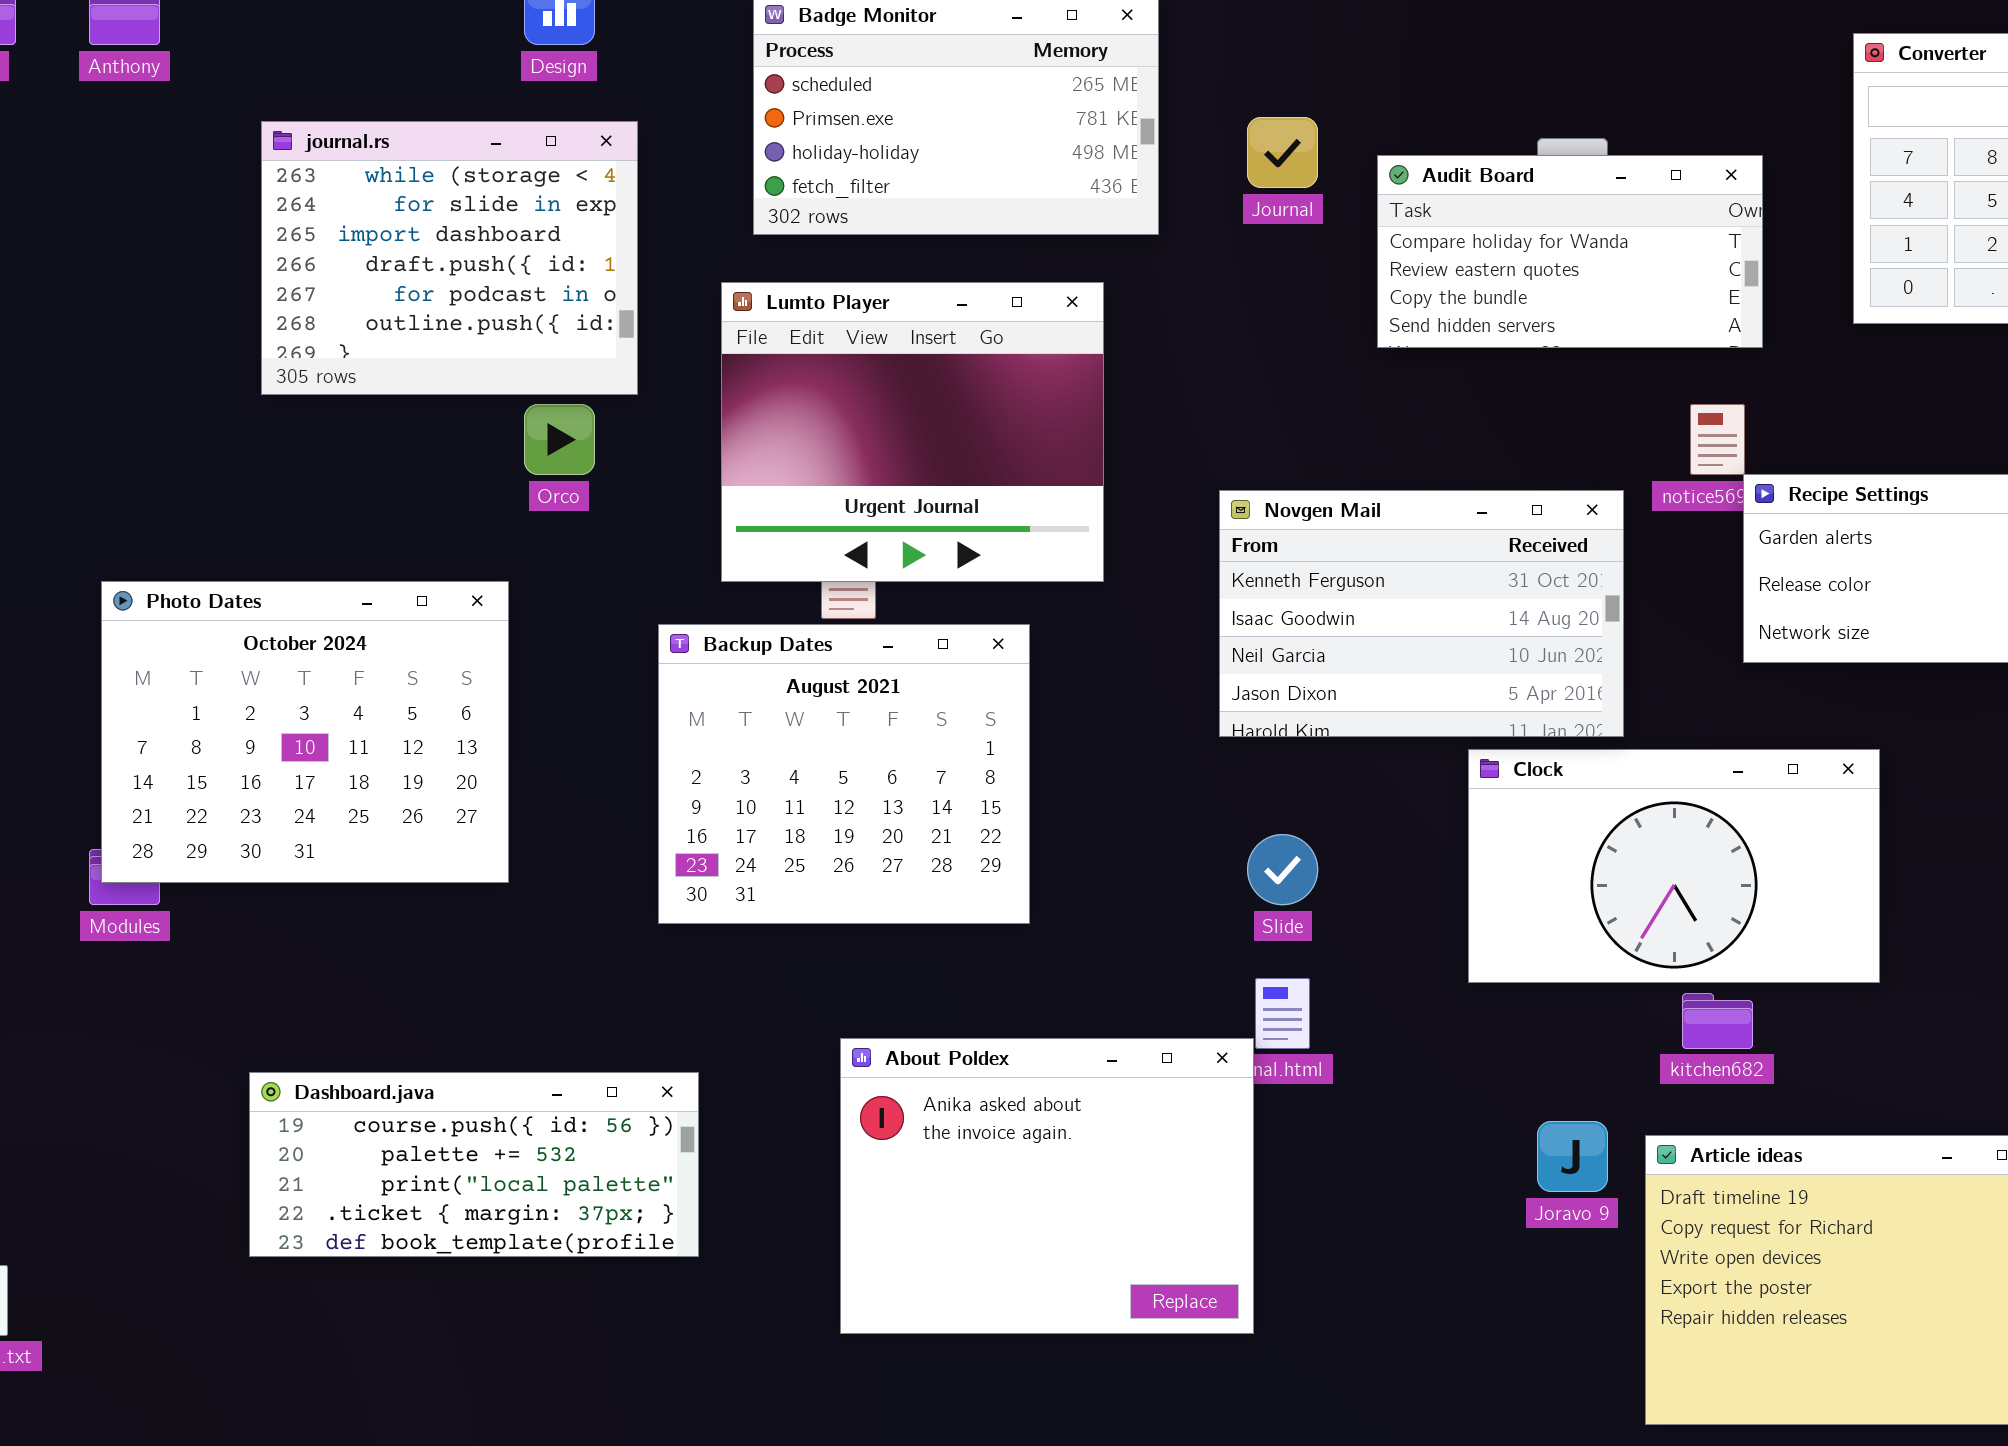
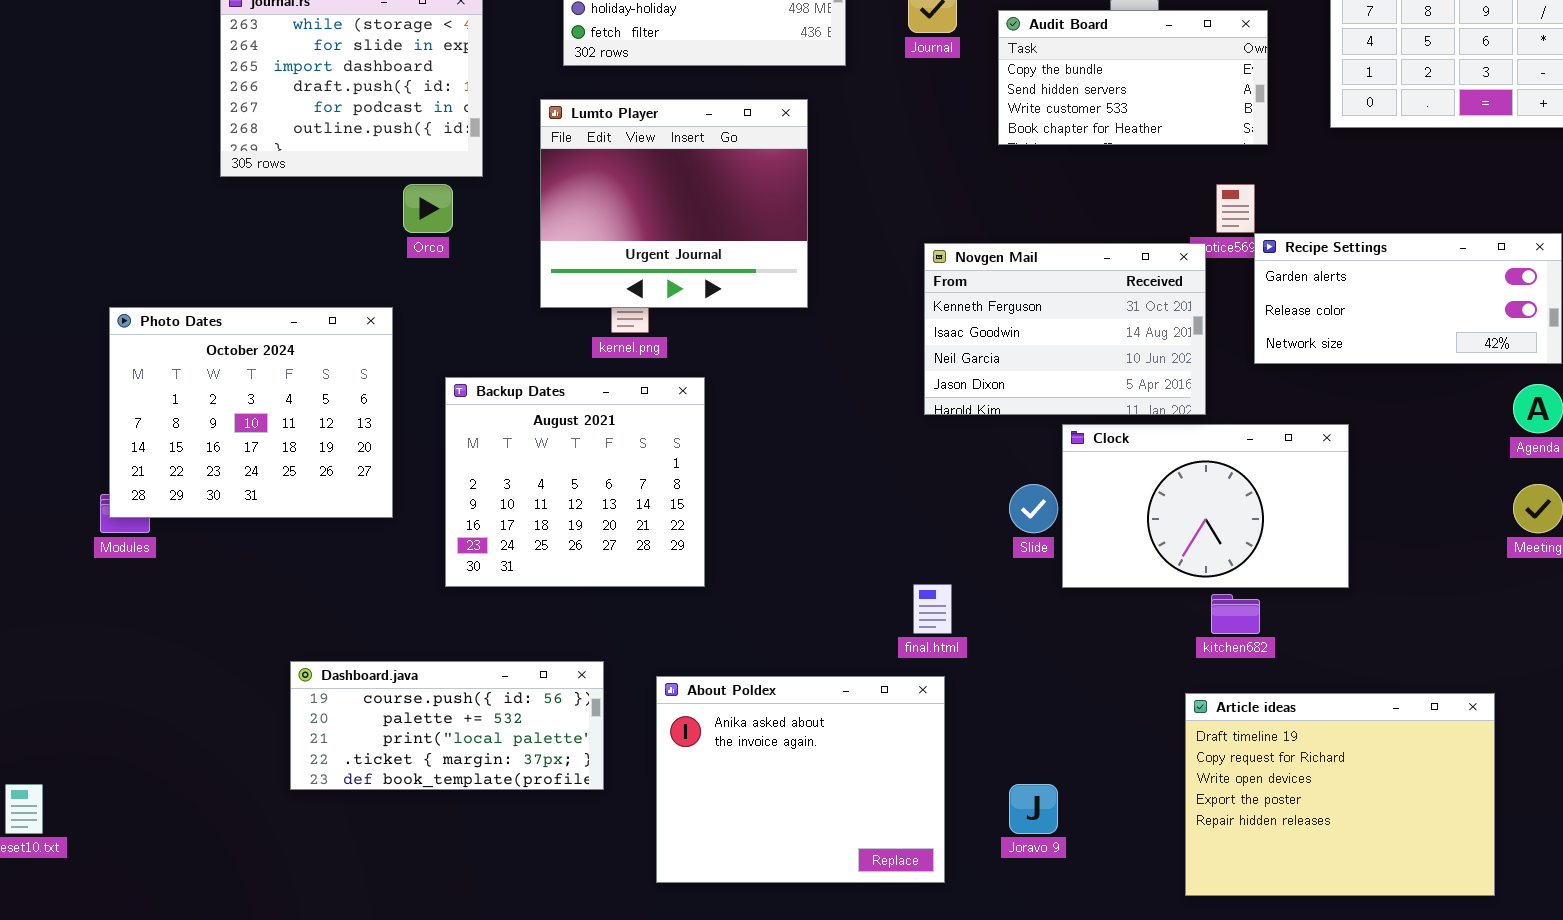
Audit Board: [1377,155,1763,348] -> [998,10,1268,145], scrolled down 2 rows
Novgen Mail: [1219,490,1624,737] -> [924,243,1206,415], moved
Backup Dates: [658,624,1030,924] -> [445,377,705,587], moved
Slide: [1247,834,1318,905] -> [1009,484,1058,533], moved
About Poldex: [840,1038,1254,1334] -> [656,676,945,883], moved
Dashboard.java: [249,1072,699,1257] -> [290,661,604,790], moved
Joravo 9: [1537,1121,1608,1192] -> [1009,784,1058,834], moved

